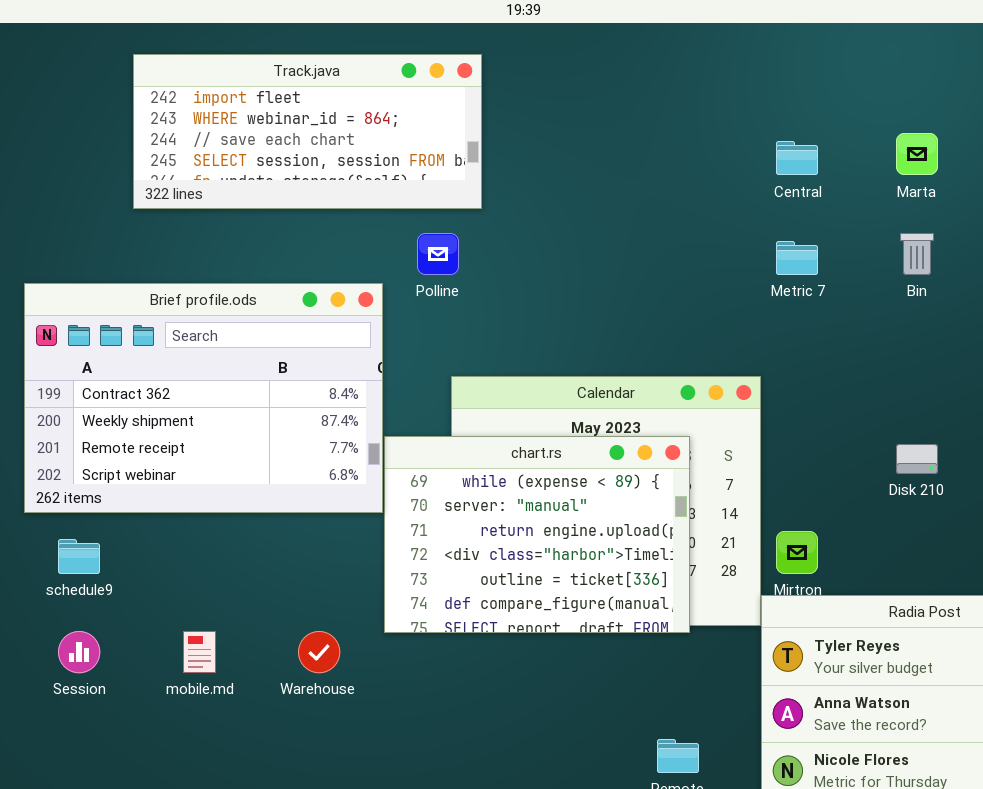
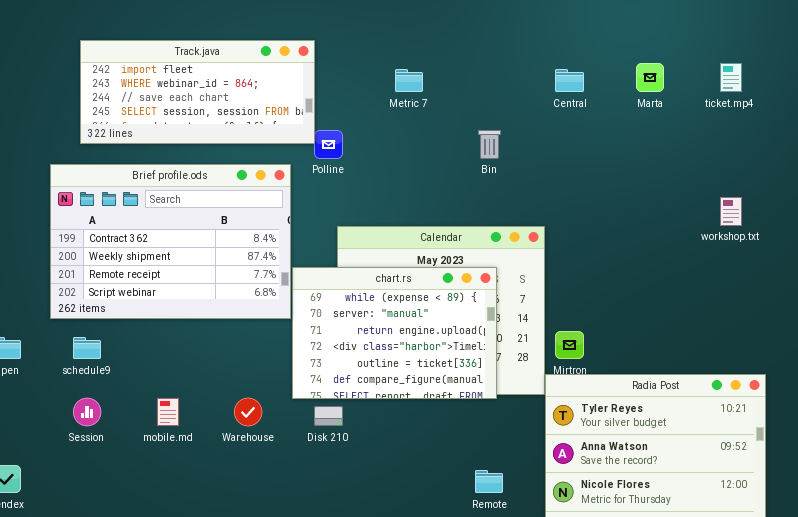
Track.java: [133,54,482,209] -> [80,40,315,144], moved
Bin: [900,233,934,275] -> [478,130,501,159], moved
Metric 7: [776,241,818,275] -> [395,69,423,92], moved
Disk 210: [896,444,938,474] -> [314,406,343,426], moved

